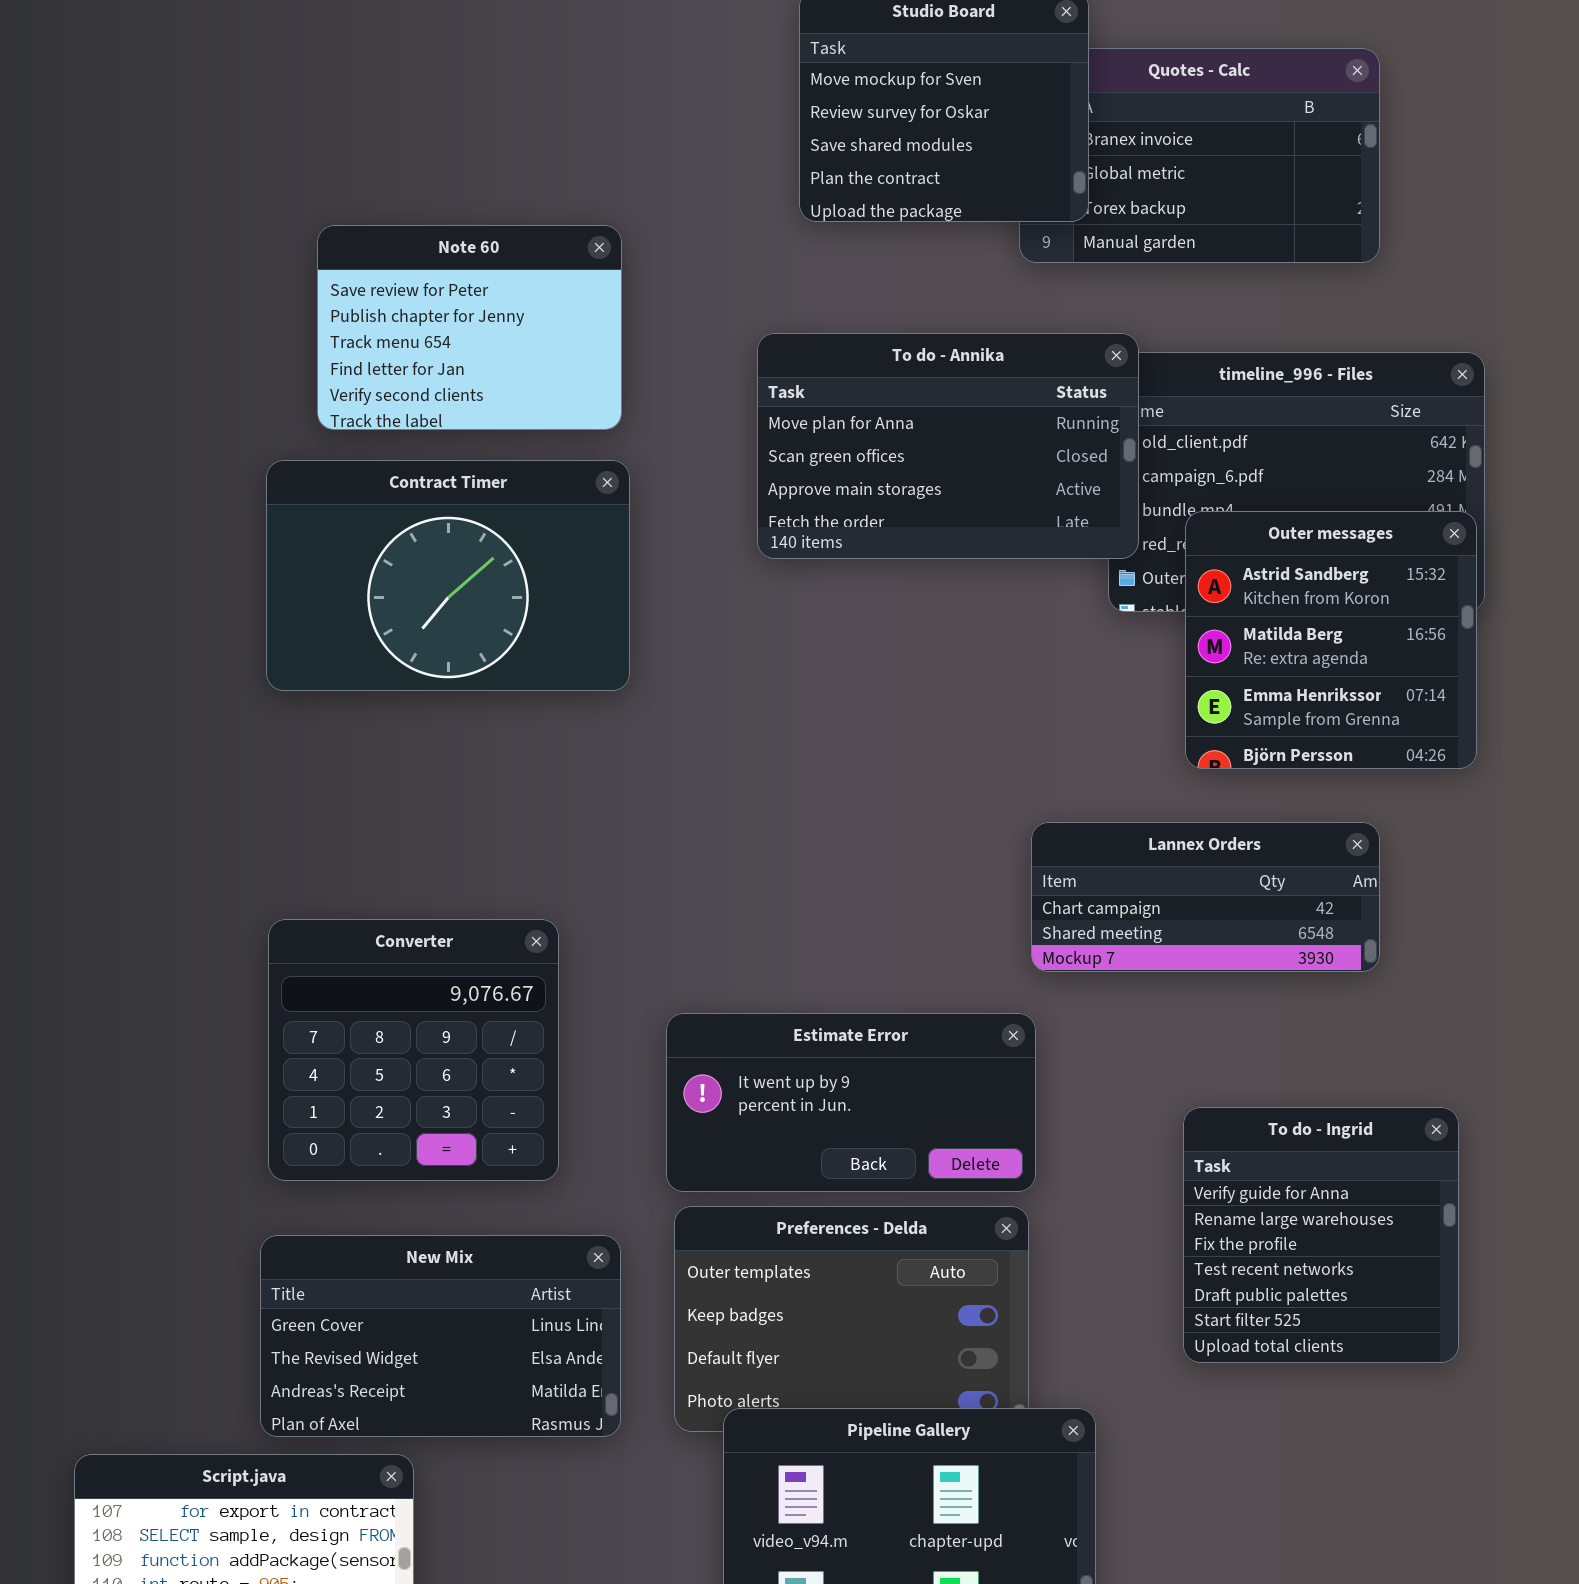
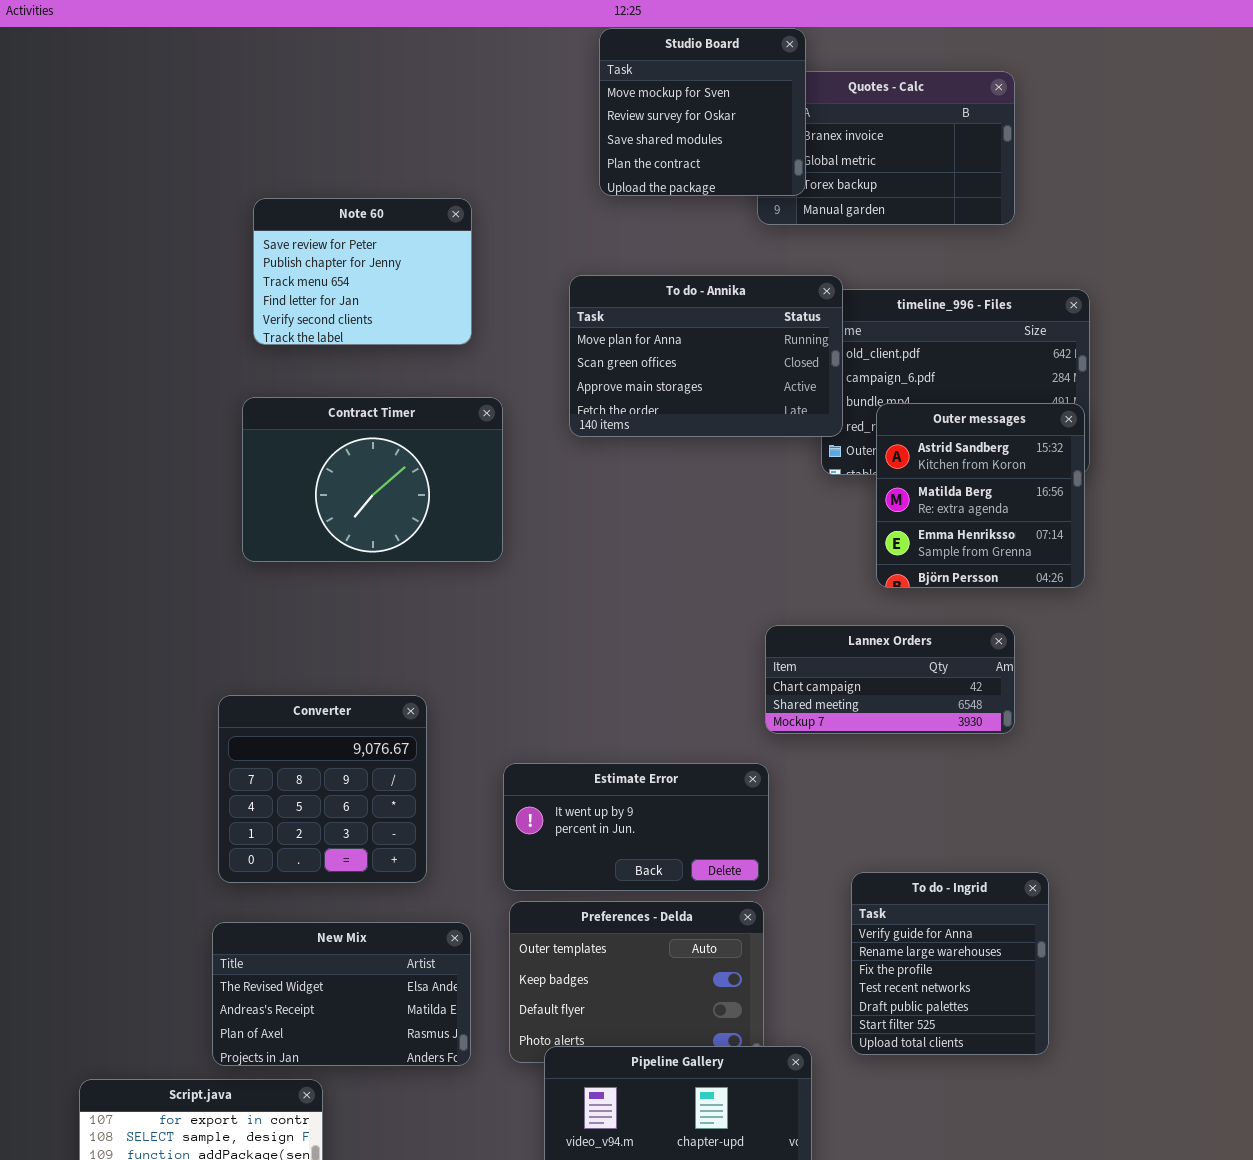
Contract Timer: [266,460,630,691] -> [242,397,503,562], moved
To do - Ingrid: [1183,1107,1459,1363] -> [851,872,1049,1055], moved
New Mix: [260,1235,621,1437] -> [212,922,471,1066], scrolled down 1 row

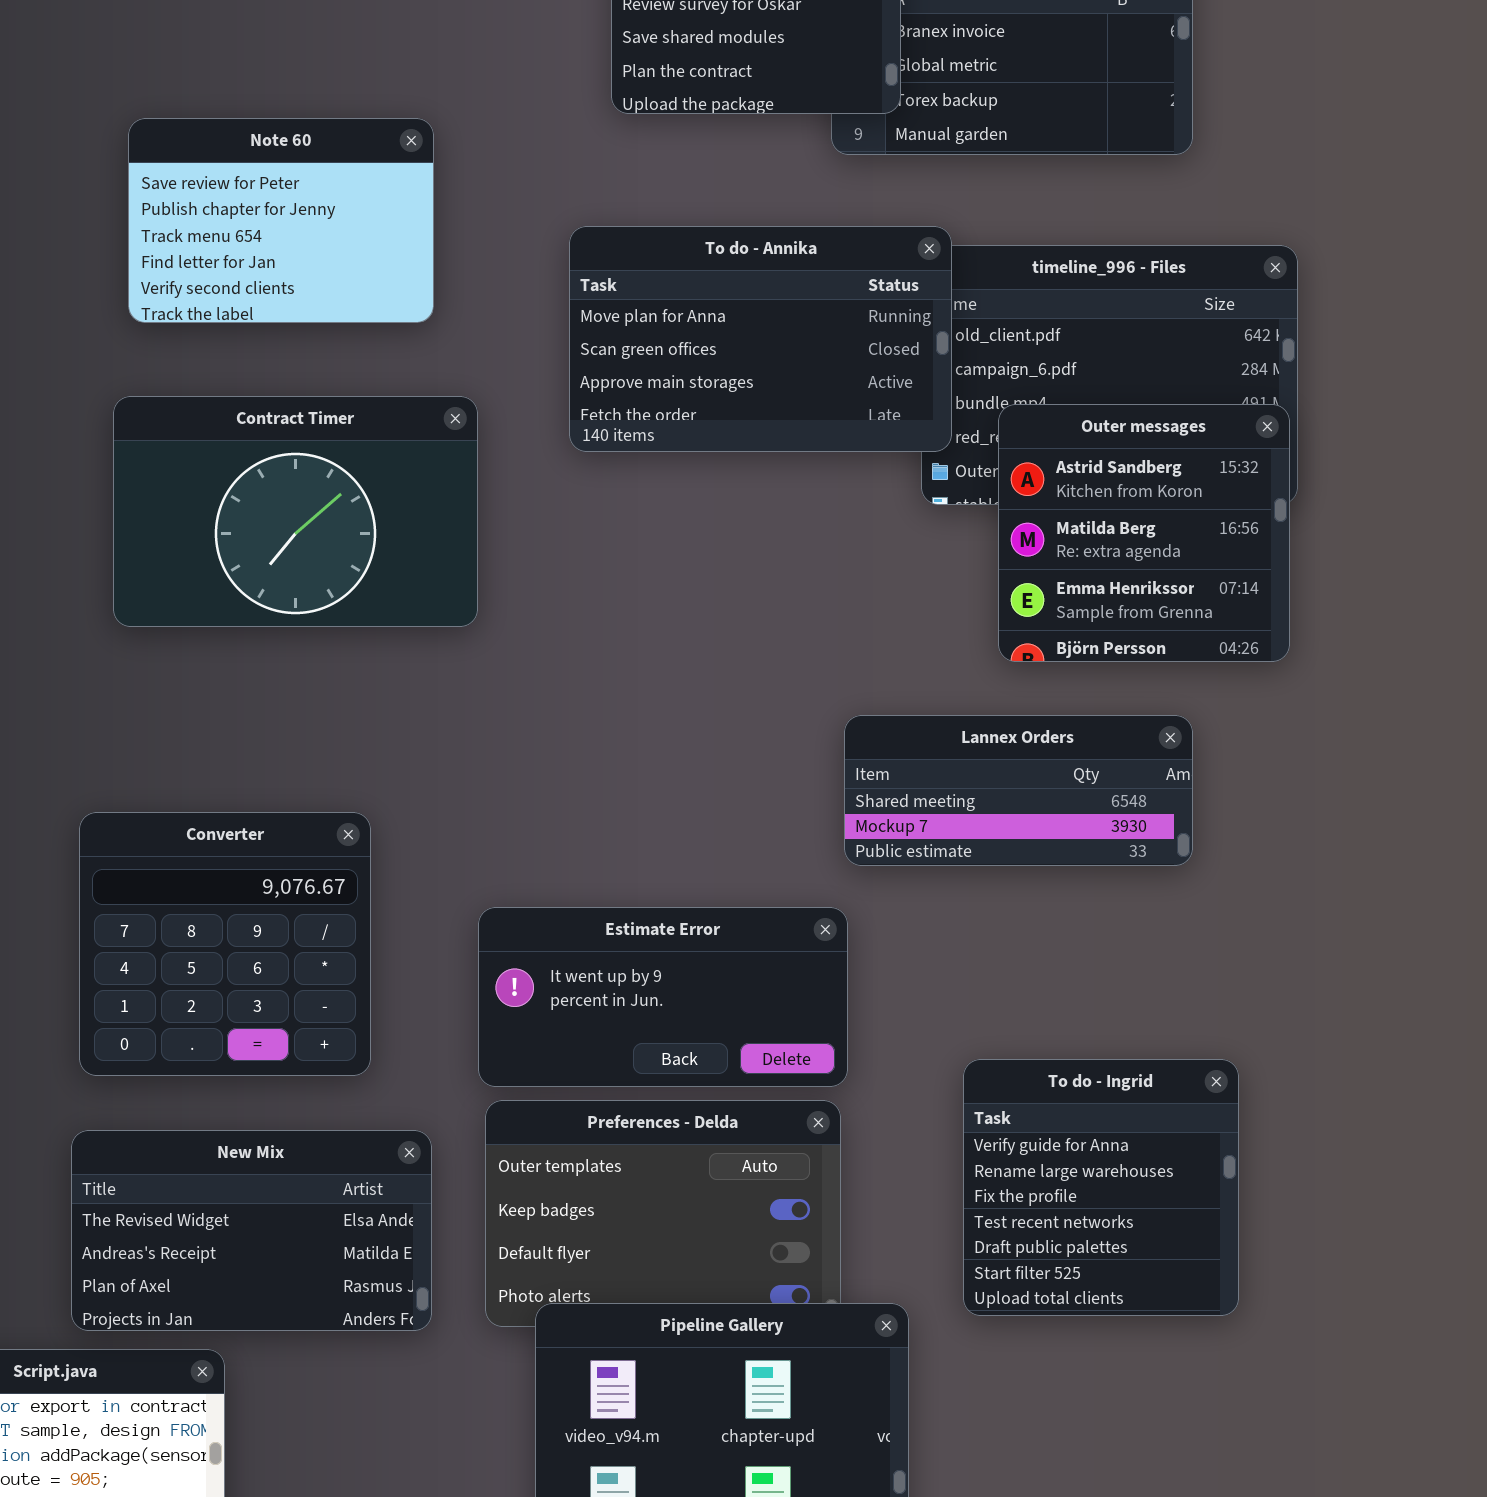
Lannex Orders: [765,625,1015,734] -> [844,715,1193,866], scrolled down 1 row

